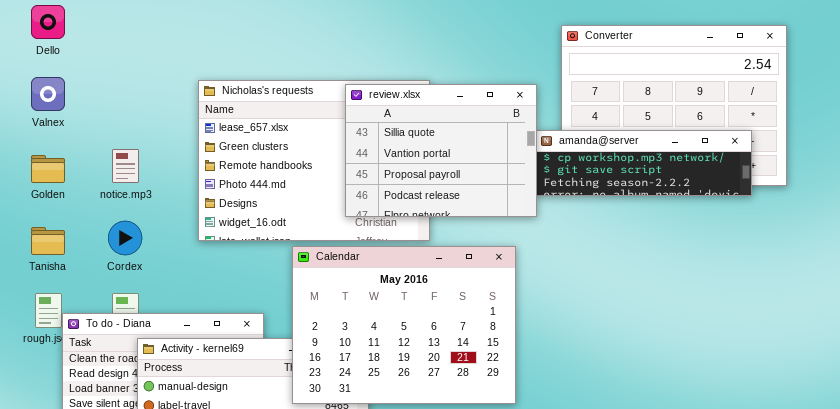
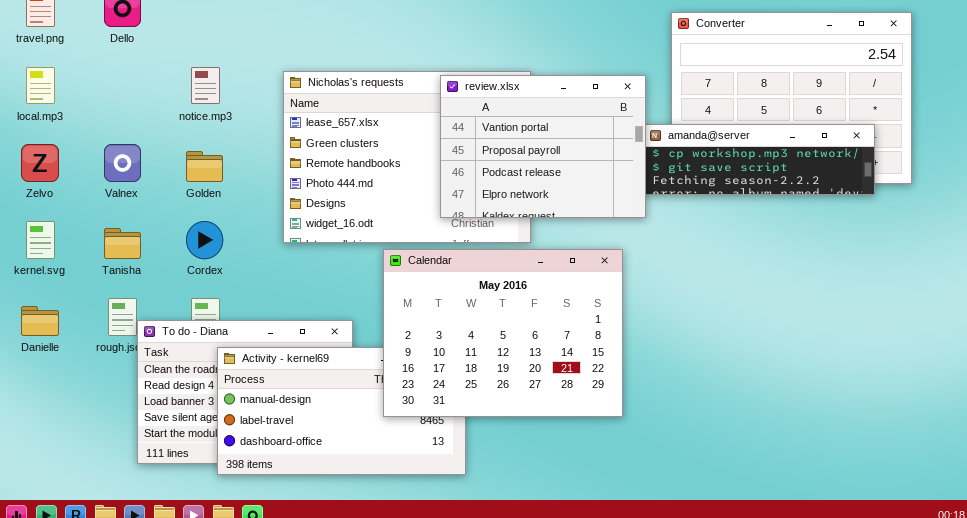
Valnex: [31,77,65,111] -> [104,144,141,182], moved
review.xlsx: [345,84,537,217] -> [440,75,646,218], scrolled down 1 row
notice.mp3: [112,149,139,183] -> [191,67,220,104], moved
Golden: [31,155,65,183] -> [186,151,223,182], moved

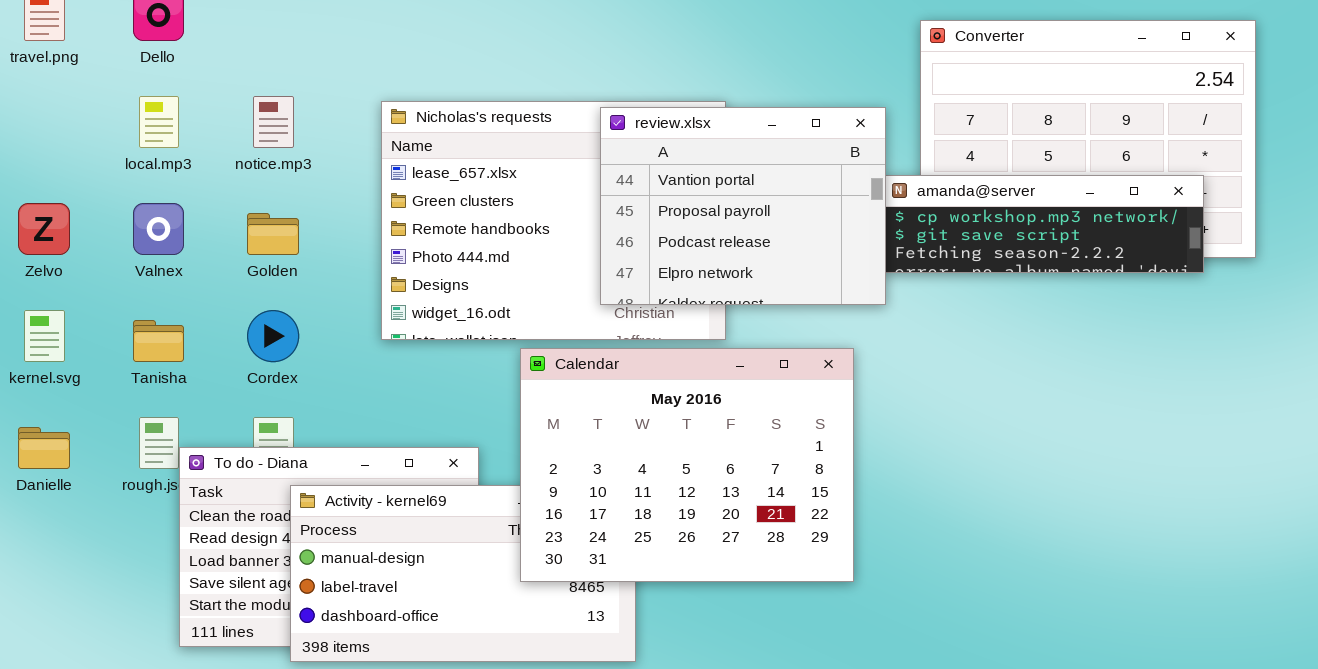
local.mp3: [26,67,55,104] -> [139,96,179,148], moved

